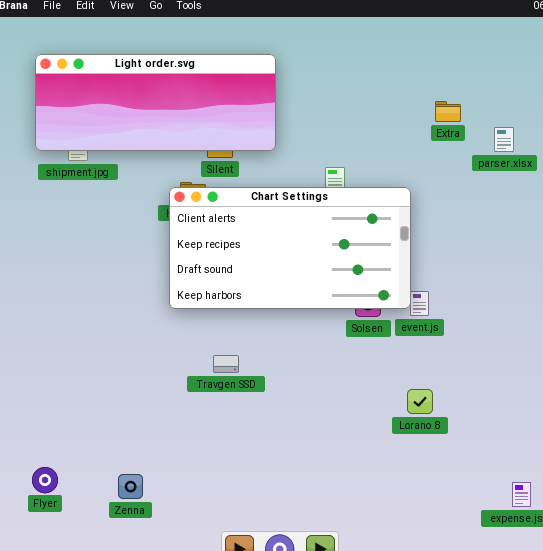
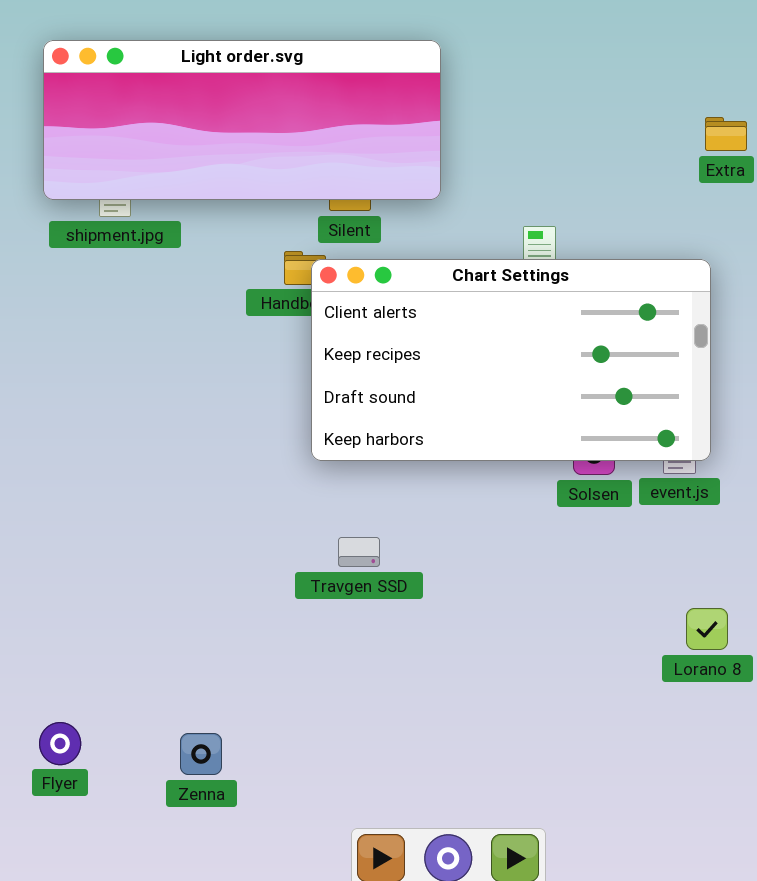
Chart Settings: [169,187,411,309] -> [311,259,711,461], moved
Lorano 8: [407,389,433,414] -> [686,608,728,650], moved

